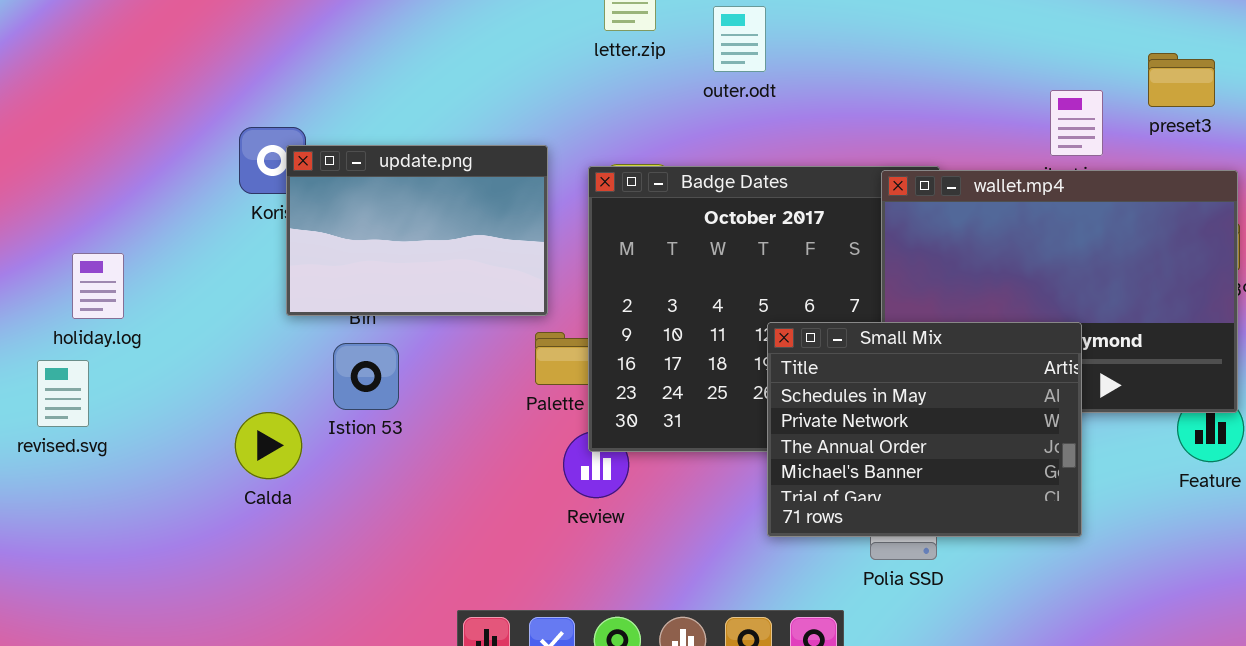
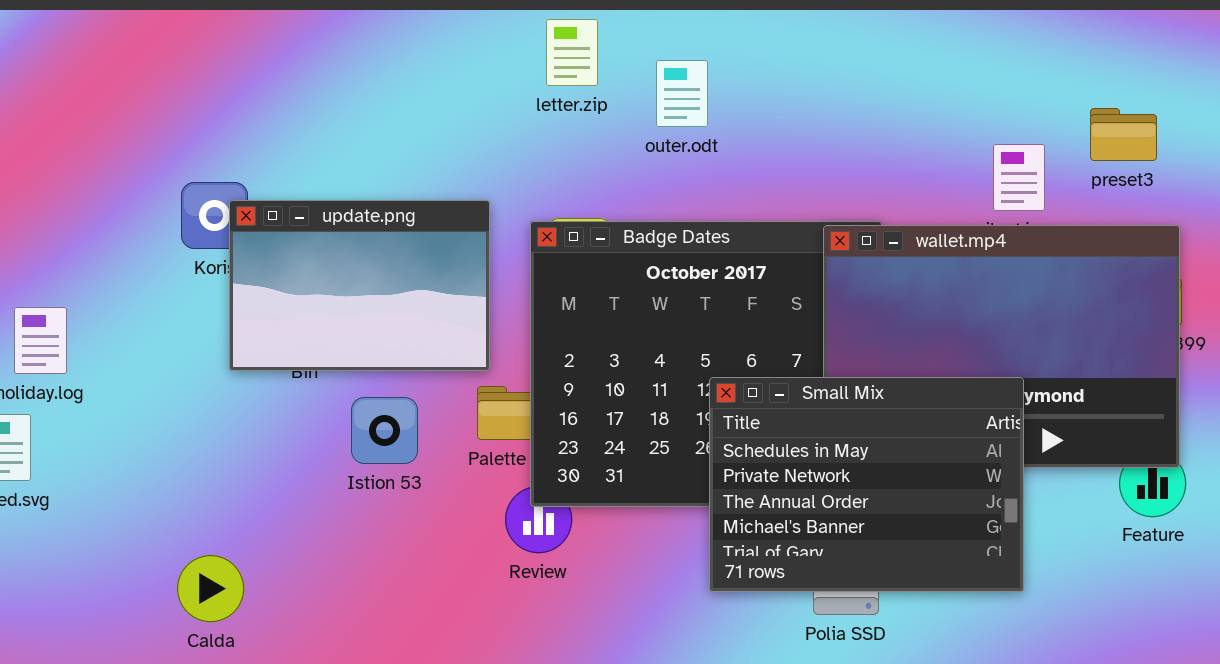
Istion 53: [333,343,399,410] -> [351,397,418,464], moved
Calda: [235,412,302,479] -> [177,555,244,622], moved

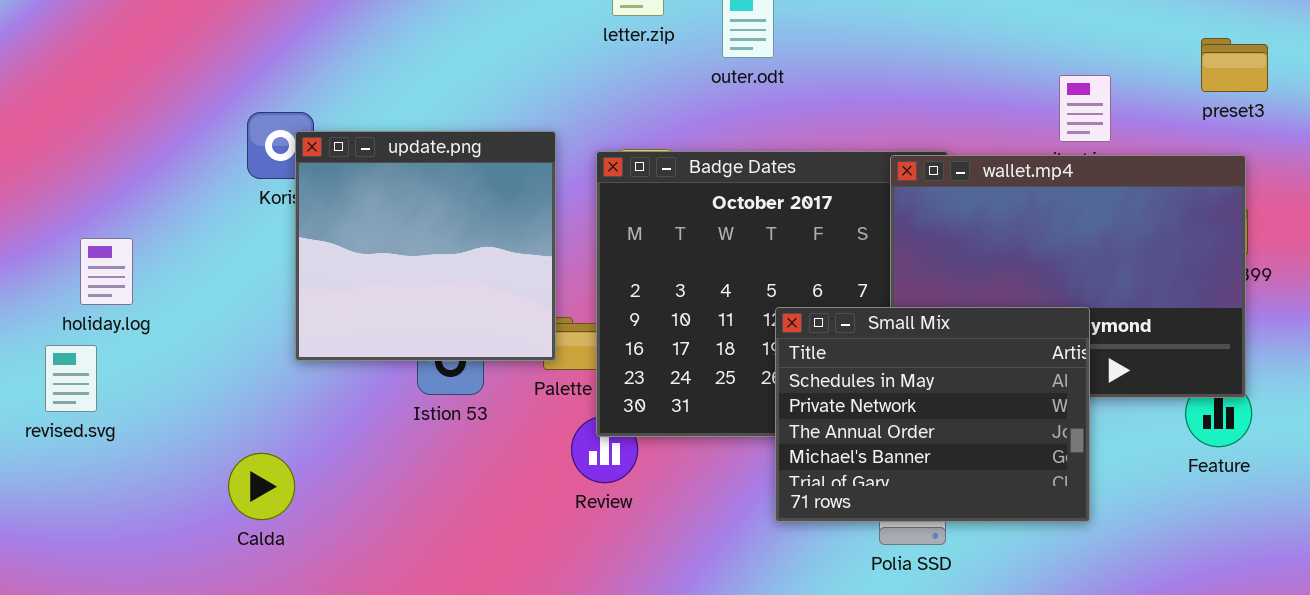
preset3: [1090,108,1157,161] -> [1201,38,1268,92], moved
update.png: [229,200,490,371] -> [295,131,556,361], resized
Calda: [177,555,244,622] -> [228,453,295,520], moved

